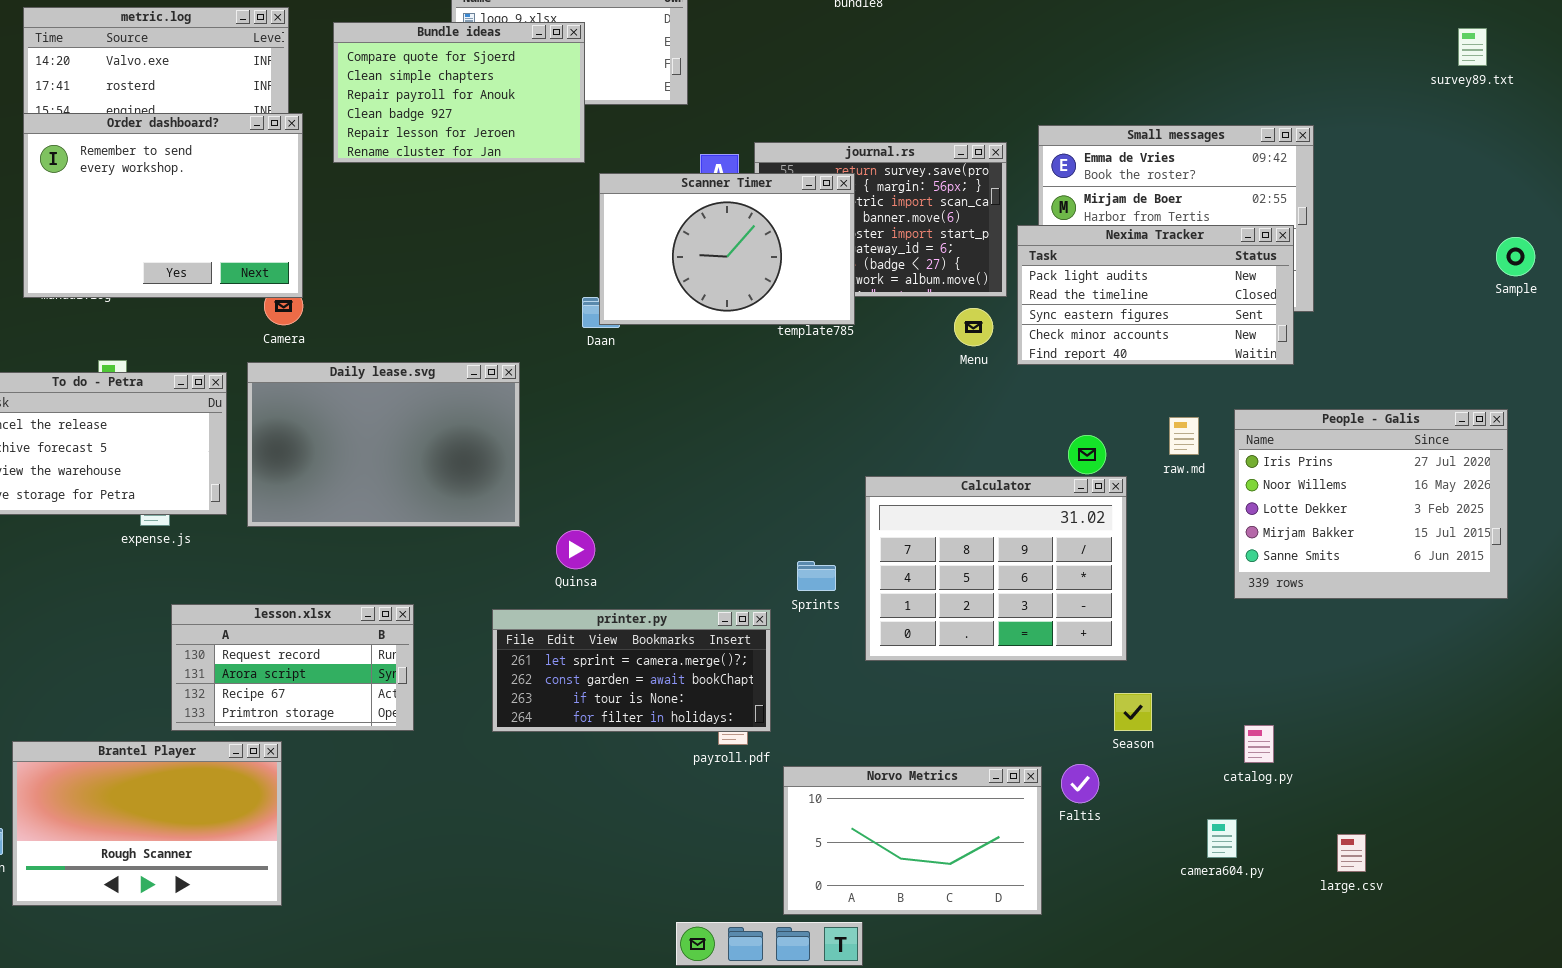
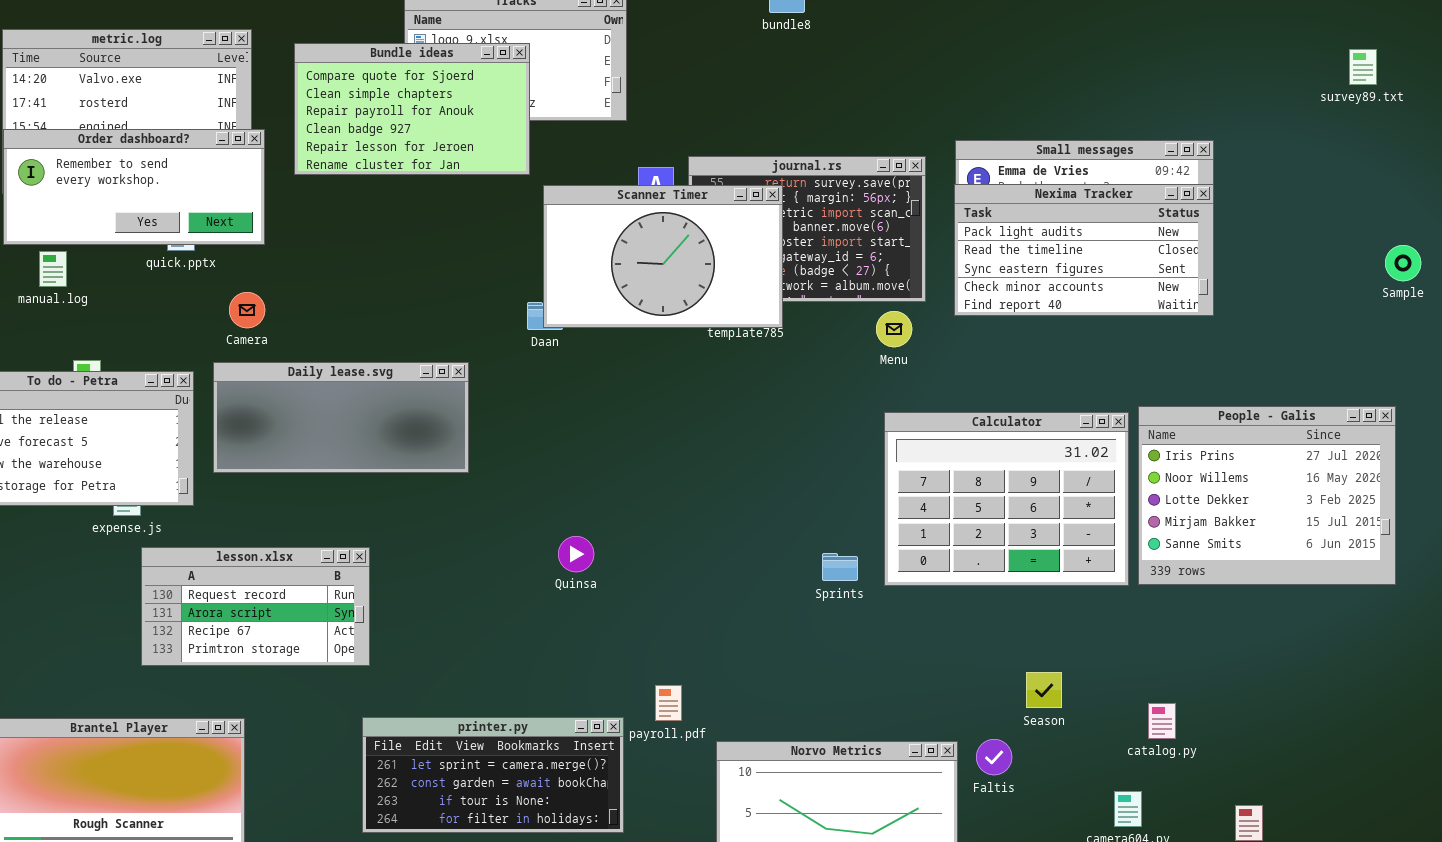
Order dashboard?: [23,113,303,298] -> [3,129,265,245], resized
Nexima Tracker: [1017,225,1294,365] -> [954,184,1214,316], moved
Daily lease.svg: [247,362,520,527] -> [213,362,469,473], resized
Calculator: [865,476,1127,661] -> [884,412,1129,586], moved
Quinsa: [556,530,595,569] -> [558,536,594,572], moved
Sprints: [797,561,836,591] -> [822,553,858,581], moved
lesson.xlsx: [171,604,414,731] -> [141,547,370,666], moved
printer.py: [492,609,771,732] -> [362,717,624,833], moved

